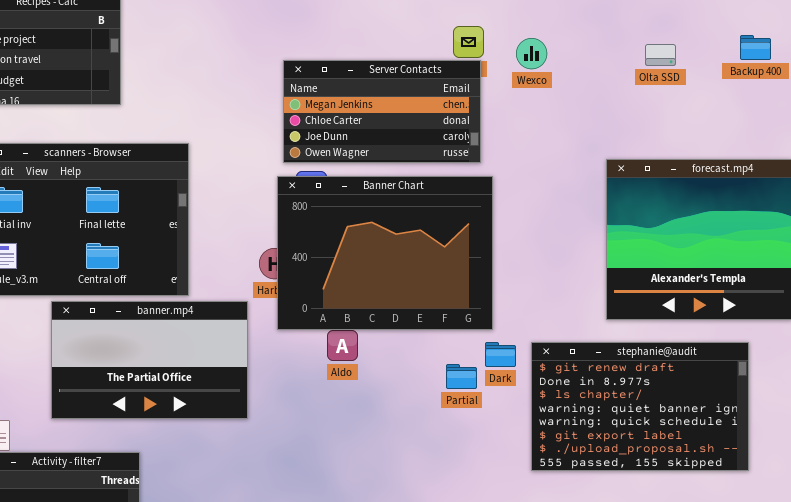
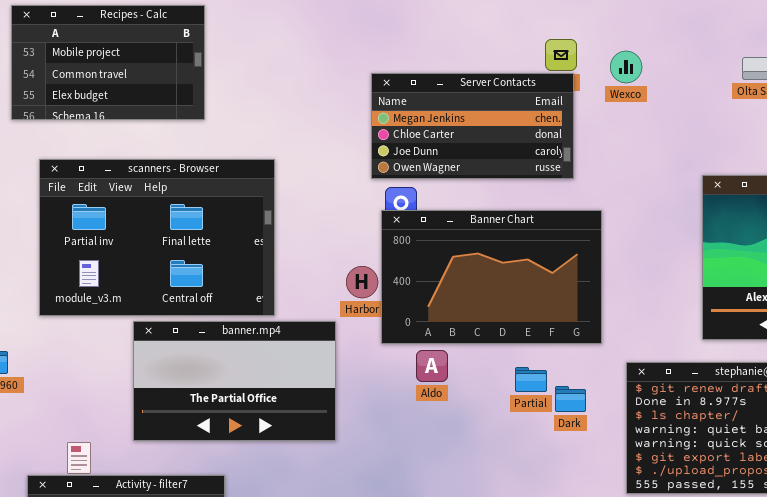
Banner Chart: [277,176,493,330] -> [381,210,602,344], moved, resized
Dark: [485,342,516,367] -> [555,386,586,412], moved
Partial: [446,364,477,389] -> [515,367,547,392], moved

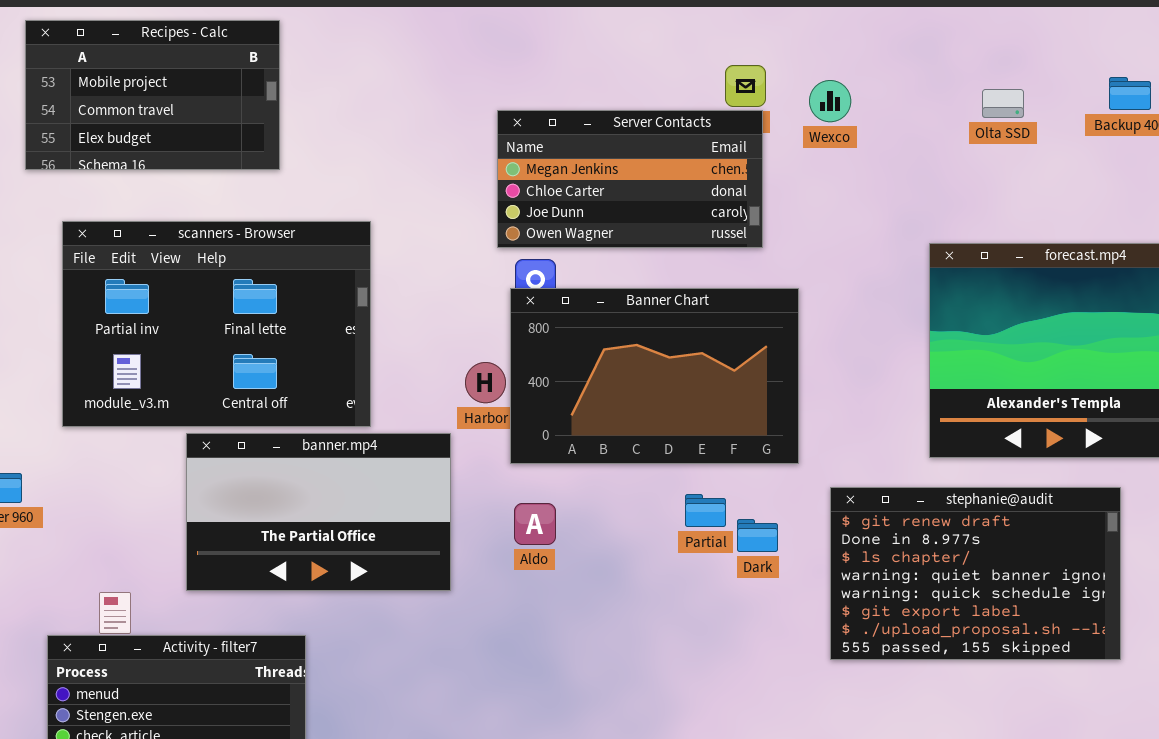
Aldo: [416,350,448,382] -> [514,503,556,545], moved

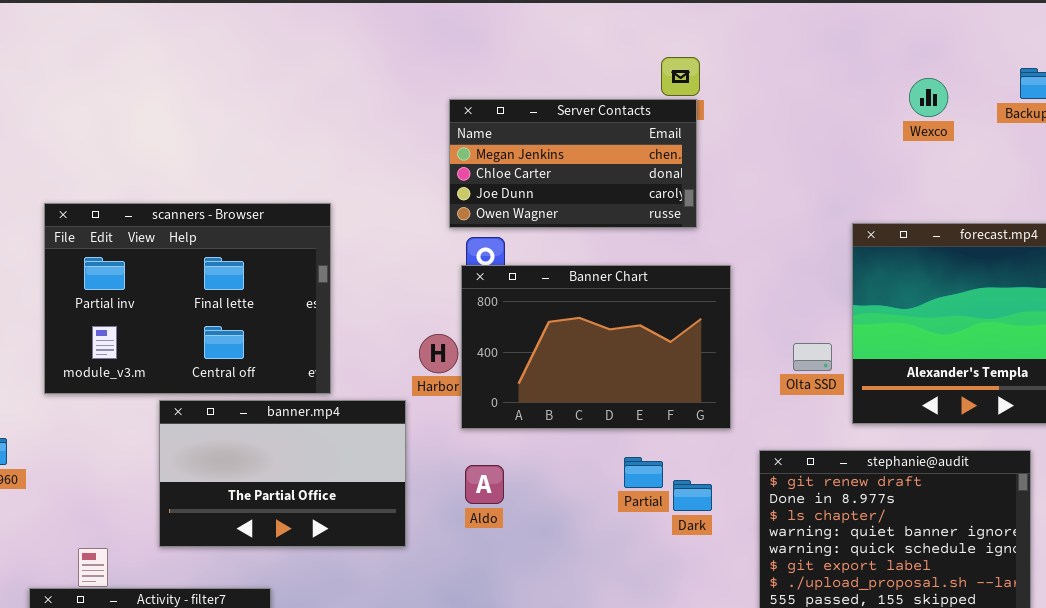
Recipes - Calc: [25,20,280,170] -> none, closed
Wexco: [809,80,851,122] -> [909,78,948,117], moved
Olta SSD: [982,89,1024,118] -> [793,343,832,371], moved

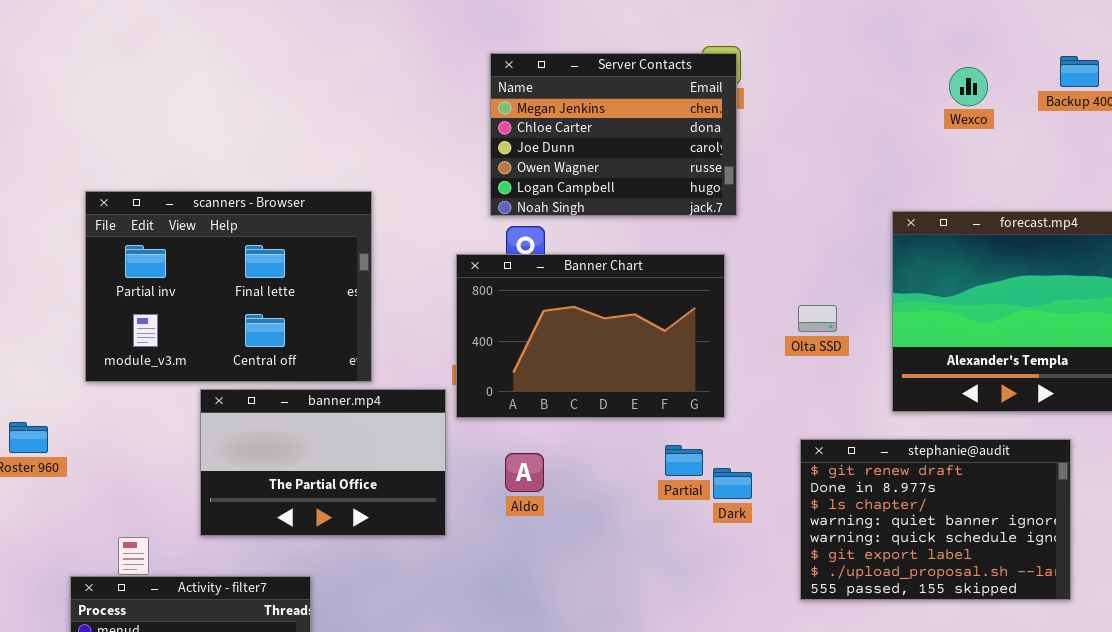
Server Contacts: [449,99,697,228] -> [490,53,737,216], resized
Banner Chart: [461,265,731,429] -> [456,254,725,418], moved
Olta SSD: [793,343,832,371] -> [798,305,837,332], moved

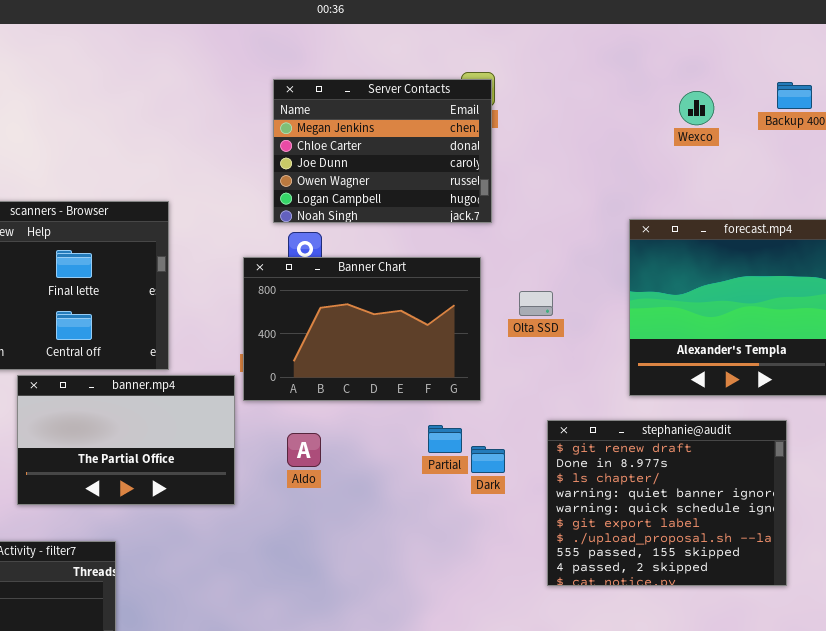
Olta SSD: [798,305,837,332] -> [519,291,553,316], moved
stephanie@audit: [800,439,1071,600] -> [547,420,787,586], resized

